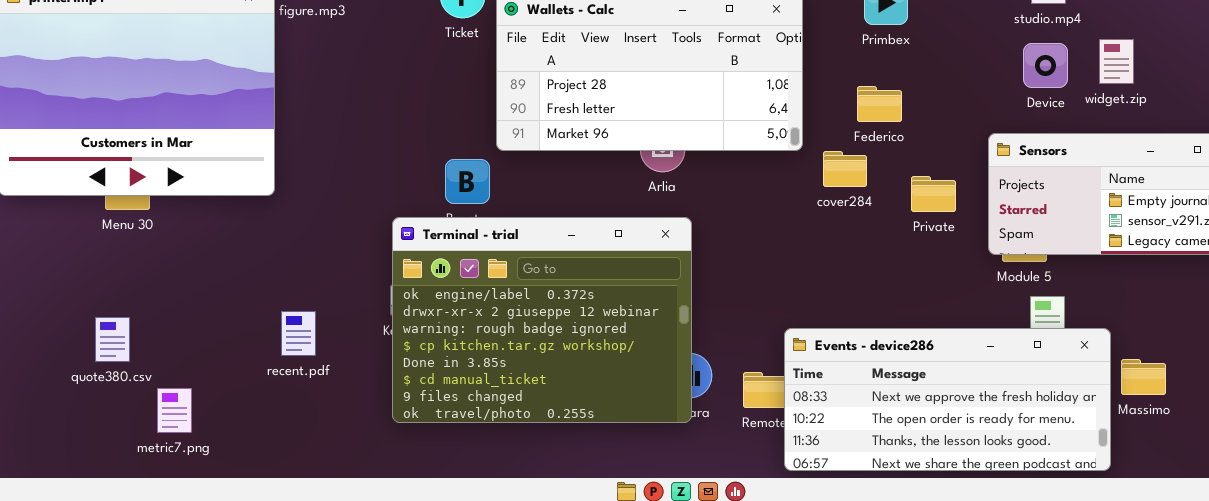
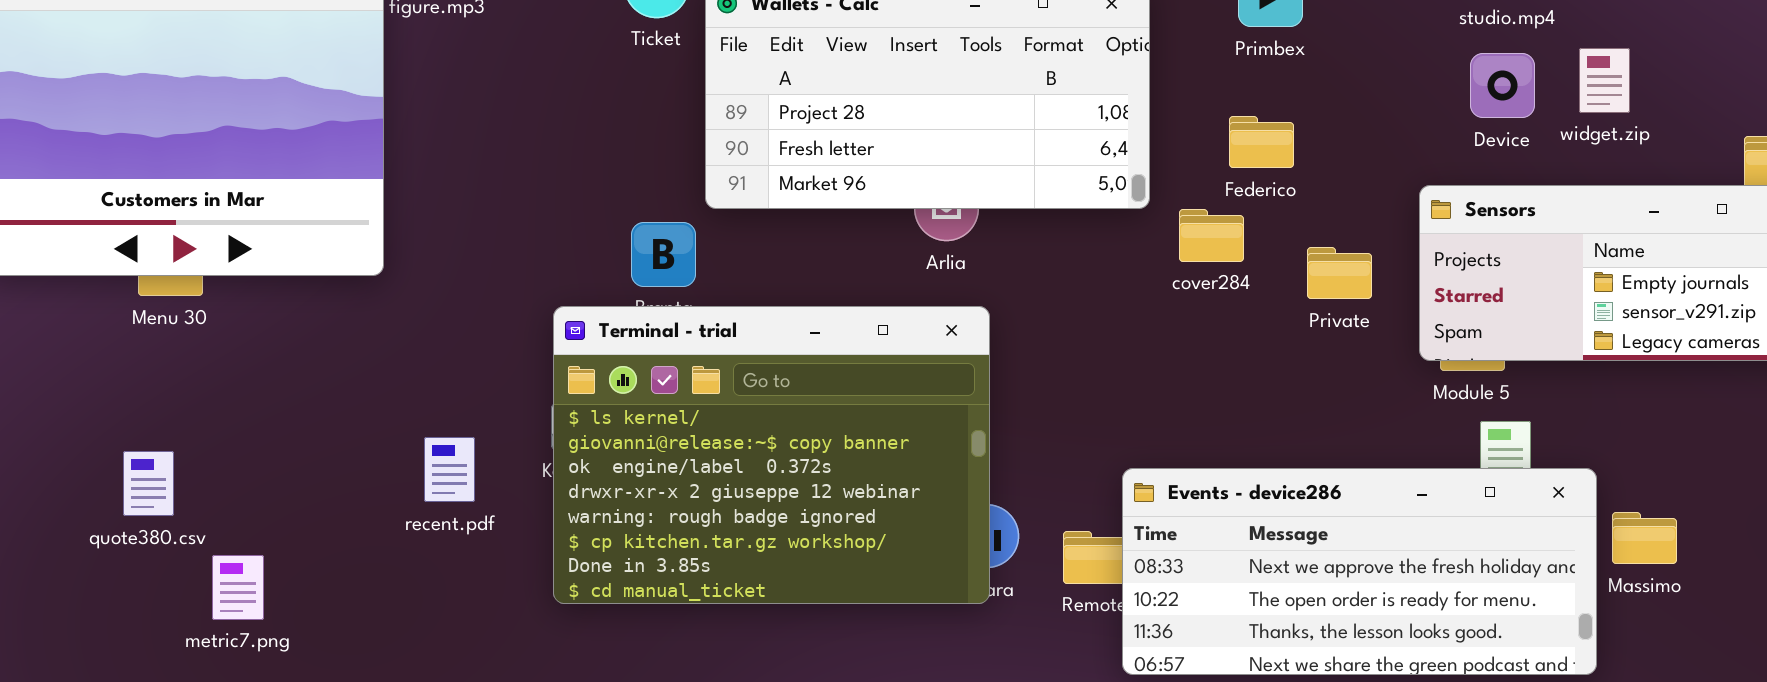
Terminal - trial: [392,217,692,423] -> [553,306,990,604], scrolled up 2 rows
recent.pdf: [281,311,316,356] -> [424,437,475,502], moved

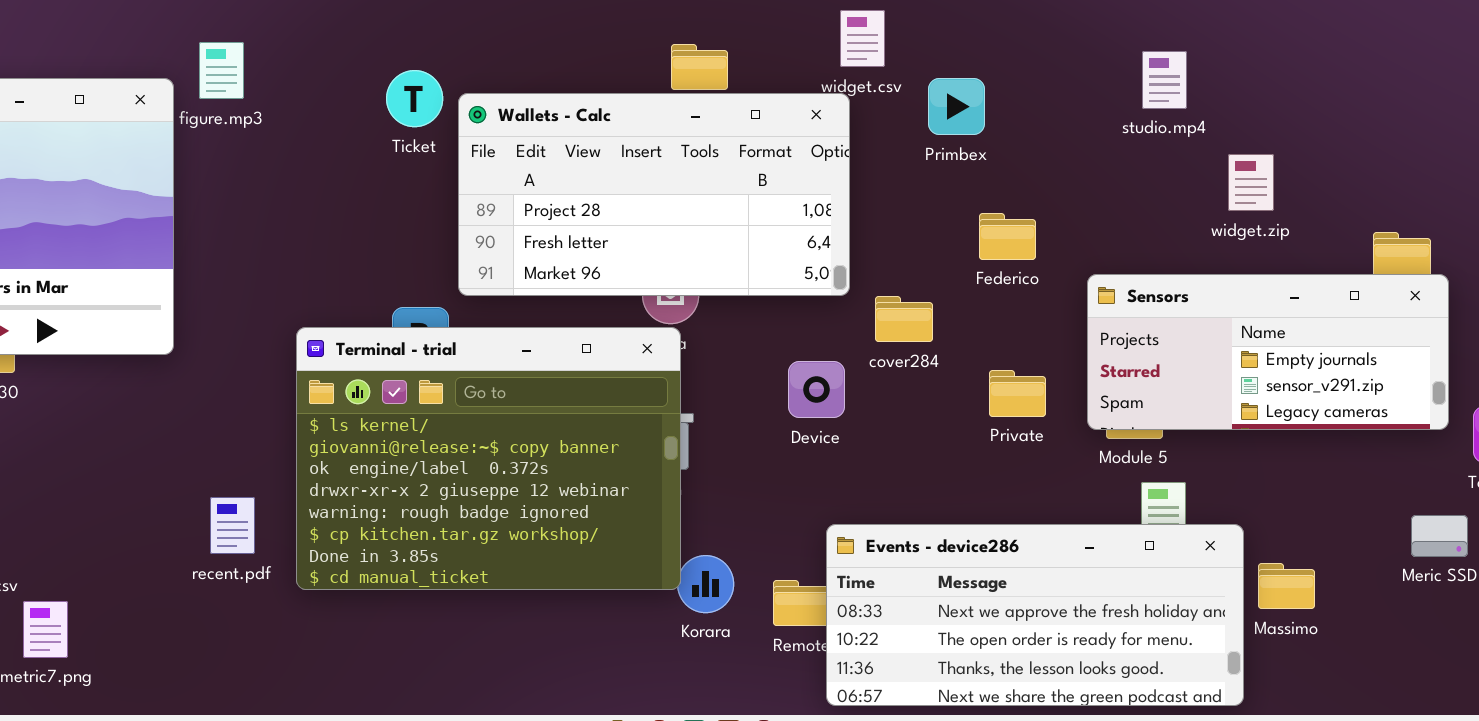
Device: [1470,53,1535,118] -> [788,361,845,418], moved
Federico: [1229,116,1294,168] -> [979,213,1036,260], moved
Private: [1307,247,1372,299] -> [989,370,1046,417], moved
Terminal - trial: [553,306,990,604] -> [296,327,681,590], moved

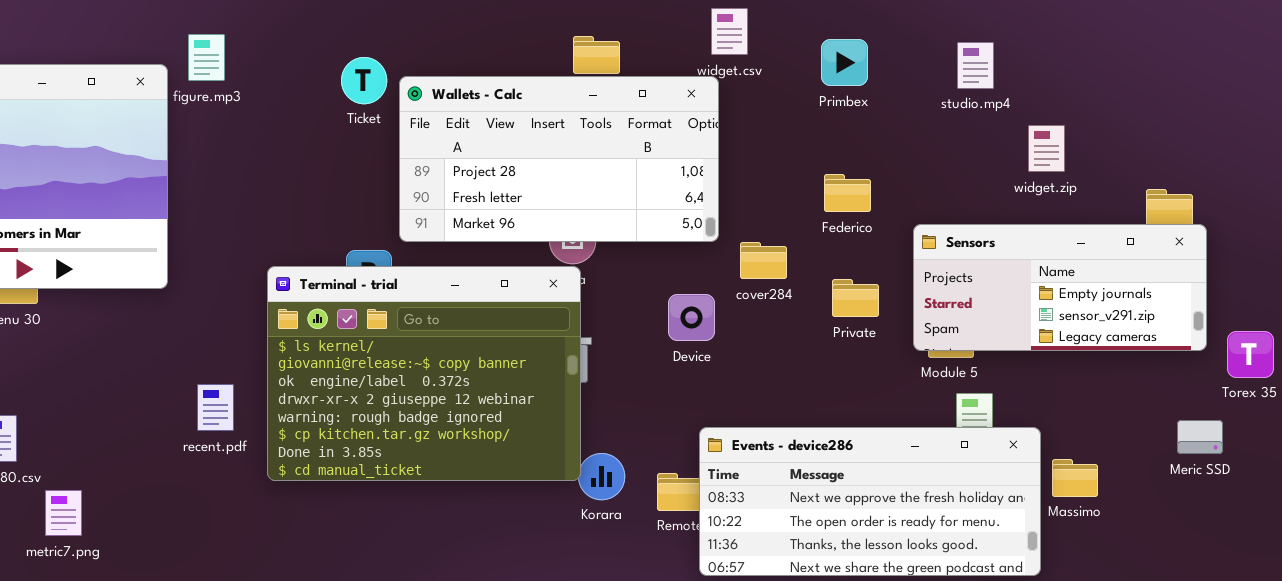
Primbex: [928,78,985,135] -> [821,39,868,86], moved
Private: [989,370,1046,417] -> [832,279,879,317], moved
recent.pdf: [210,497,255,554] -> [197,384,234,431], moved

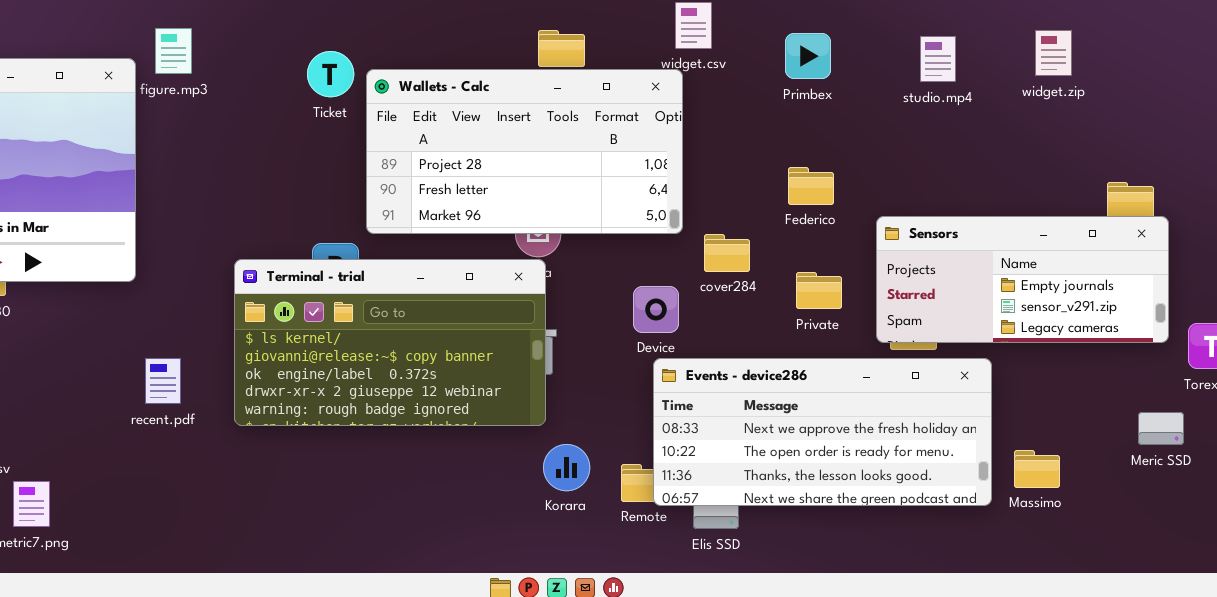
widget.zip: [1028,125,1065,172] -> [1035,30,1072,76], moved
Terminal - trial: [267,266,581,481] -> [234,259,546,426], resized
recent.pdf: [197,384,234,431] -> [145,358,181,404], moved
Events - device286: [699,427,1041,576] -> [653,358,992,506], moved

